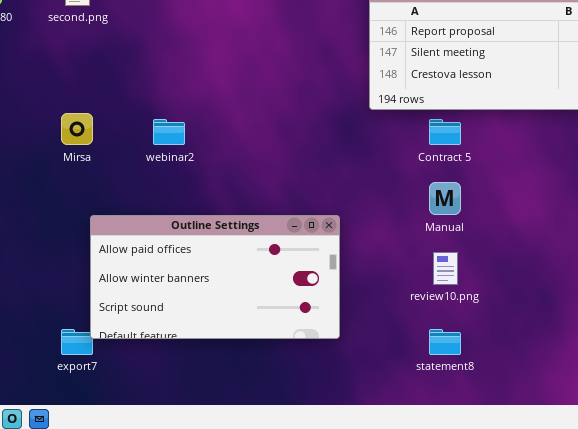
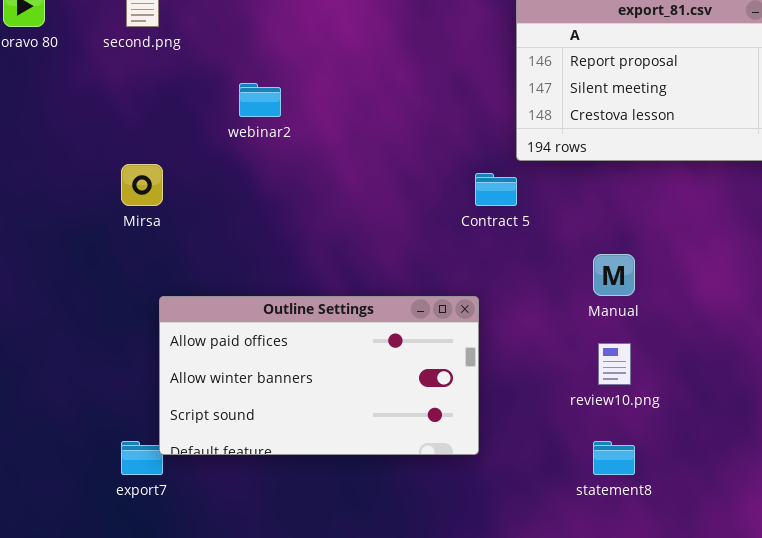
webinar2: [153,119,185,145] -> [239,83,281,117], moved
Contract 5: [429,119,461,145] -> [475,173,517,206], moved

